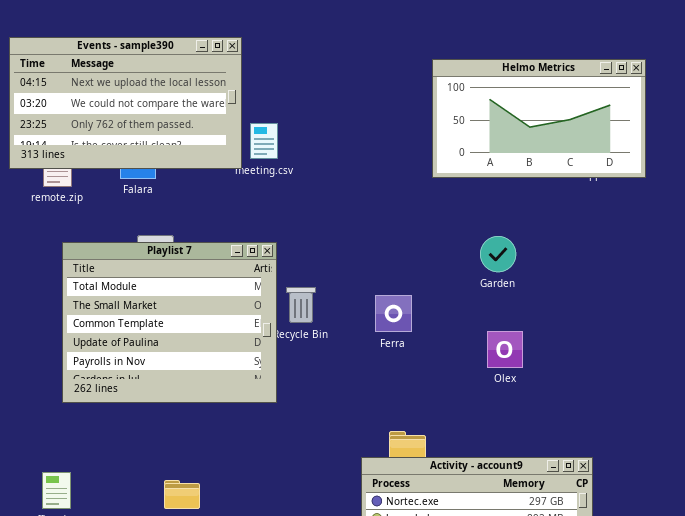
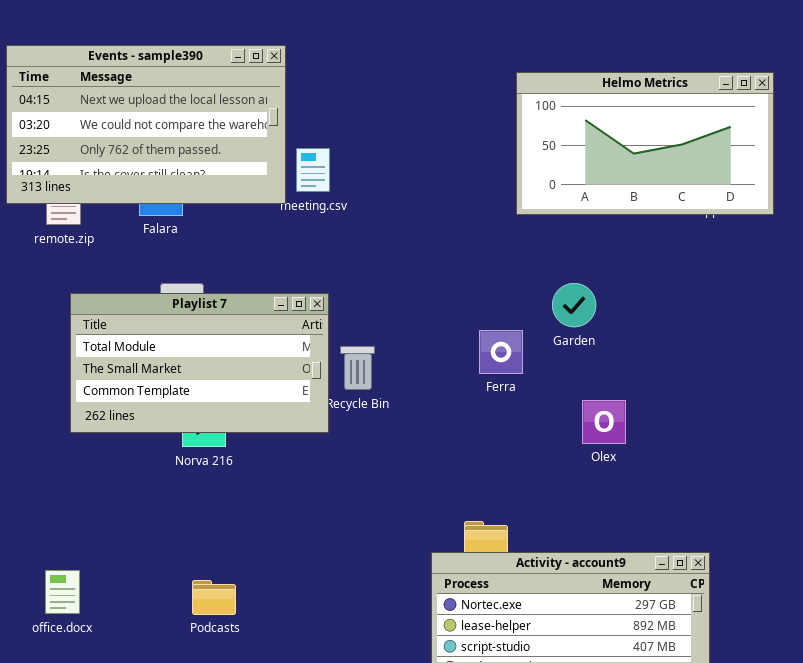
Garden: [480,236,516,272] -> [552,283,596,327], moved
Playlist 7: [62,242,277,403] -> [70,293,329,433], resized
Ferra: [375,295,412,332] -> [479,330,523,374], moved

